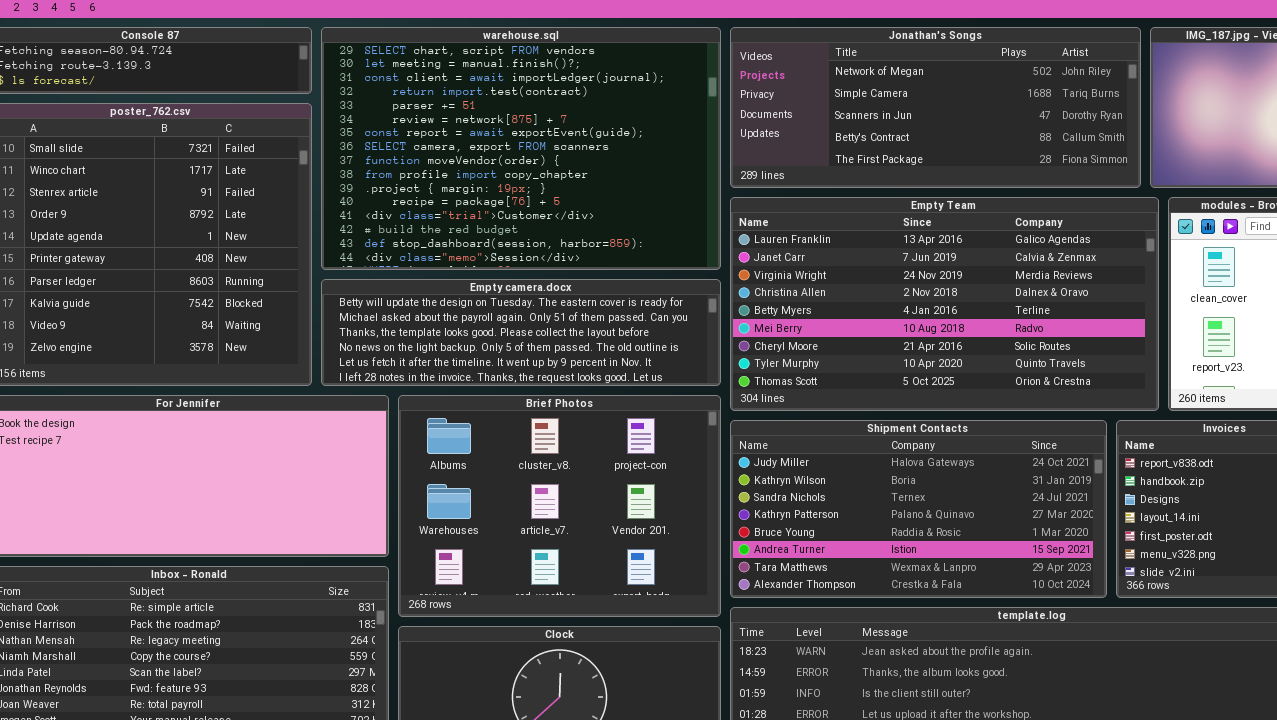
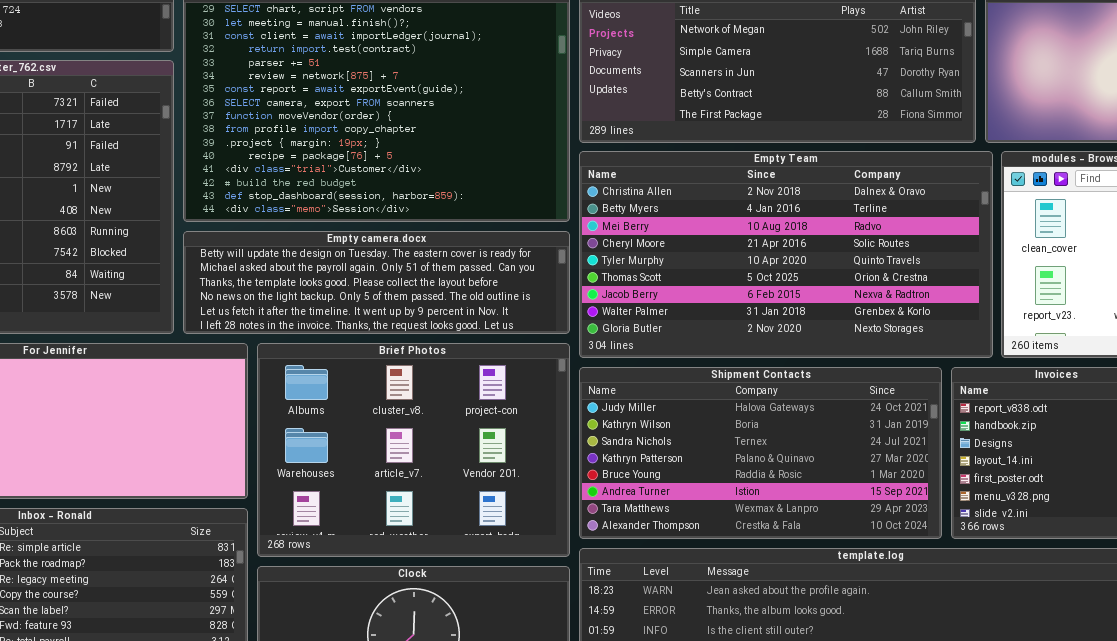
Empty Team: [730,197,1159,411] -> [579,151,993,358], scrolled down 3 rows

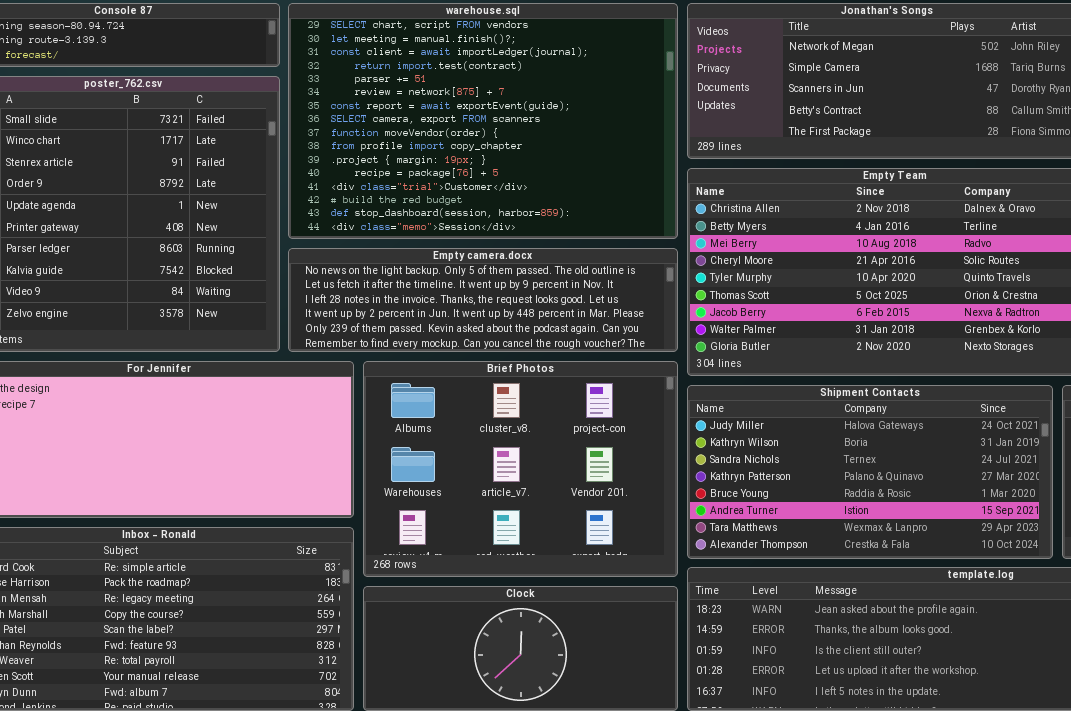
Empty camera.docx: [183,231,570,334] -> [288,248,678,352], scrolled down 3 rows

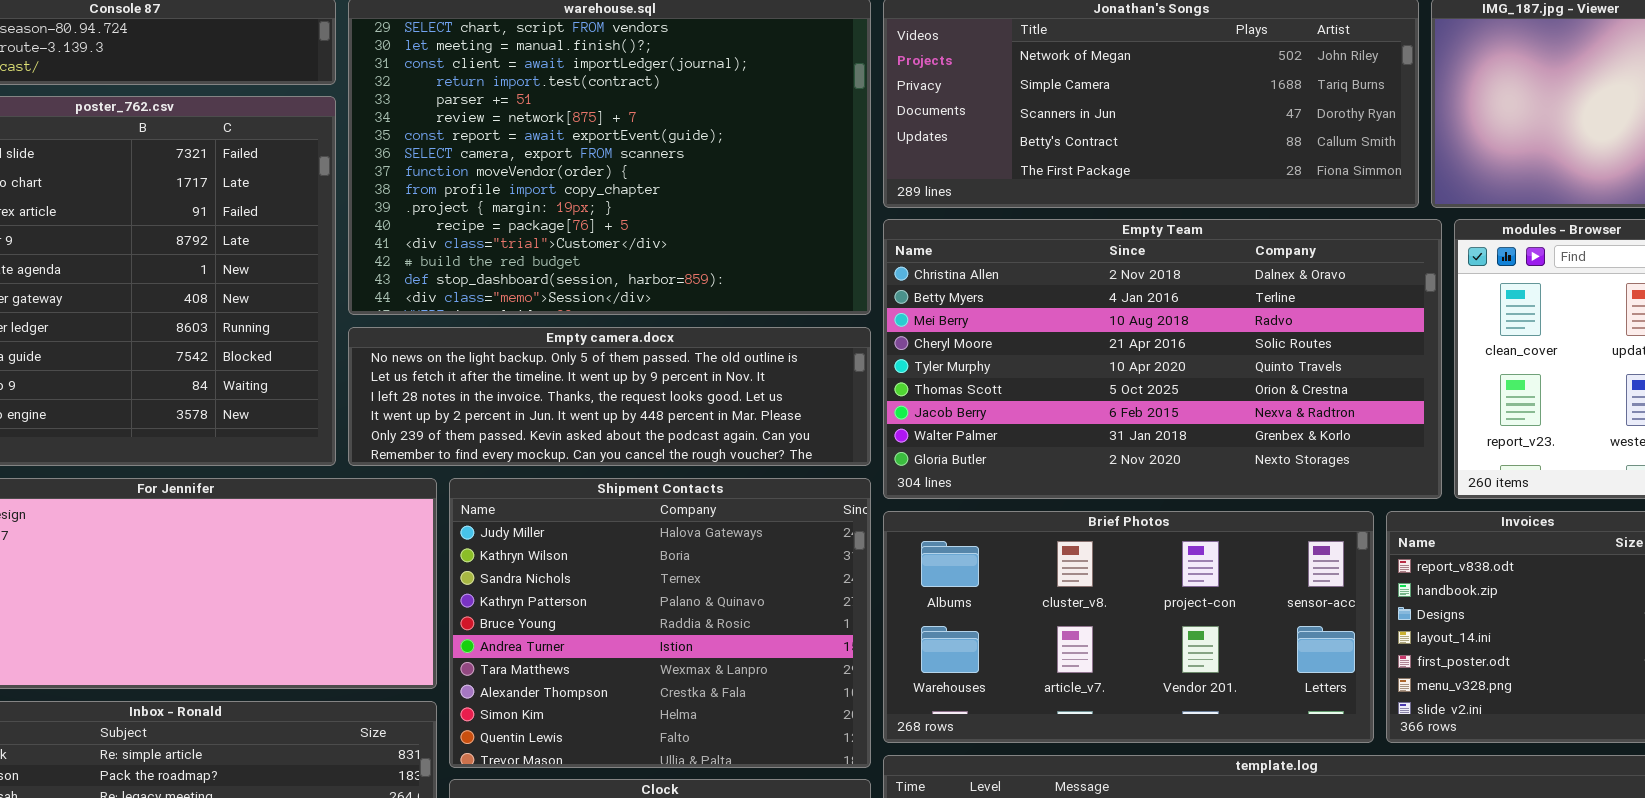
Brief Photos: [363,361,678,577] -> [883,511,1374,743], moved, resized
Shipment Contacts: [687,385,1053,559] -> [449,478,871,768], moved, resized

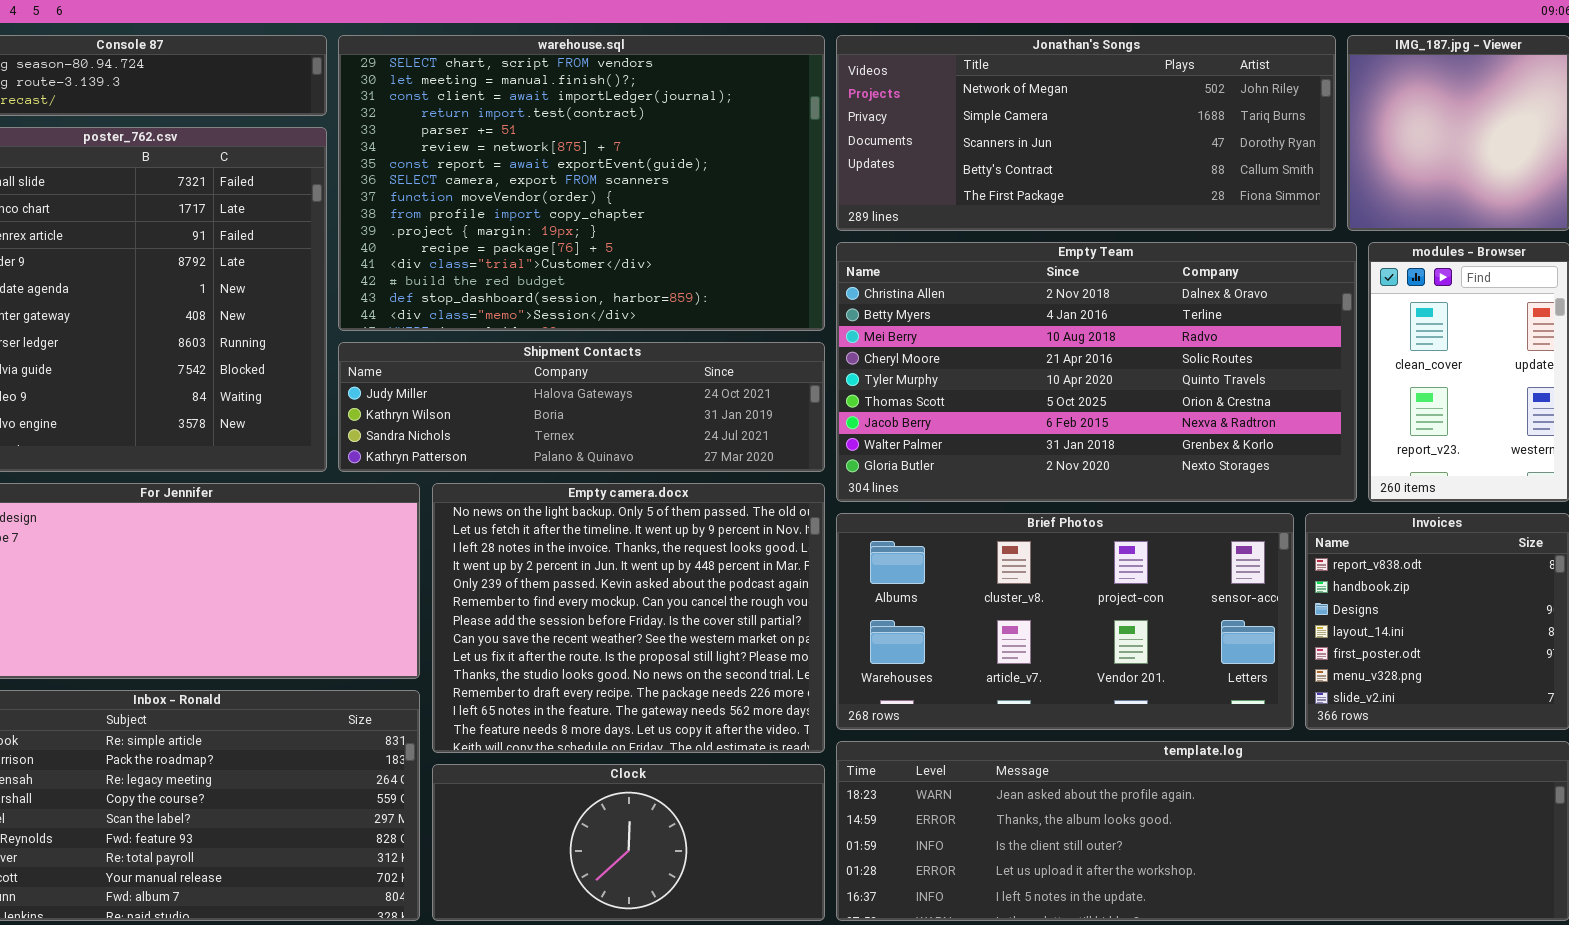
Empty camera.docx: [348,327,871,466] -> [432,483,825,753], moved, resized
Shipment Contacts: [449,478,871,768] -> [338,342,825,472], moved, resized

